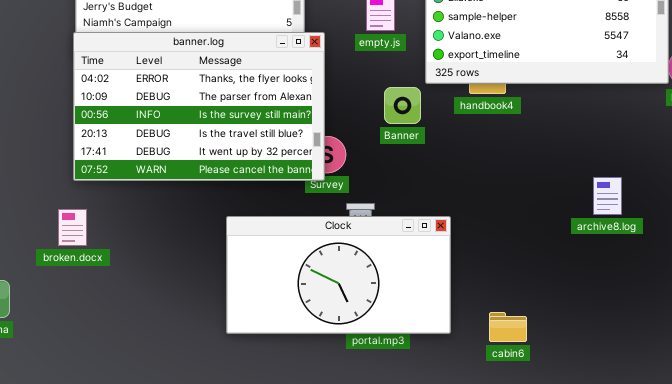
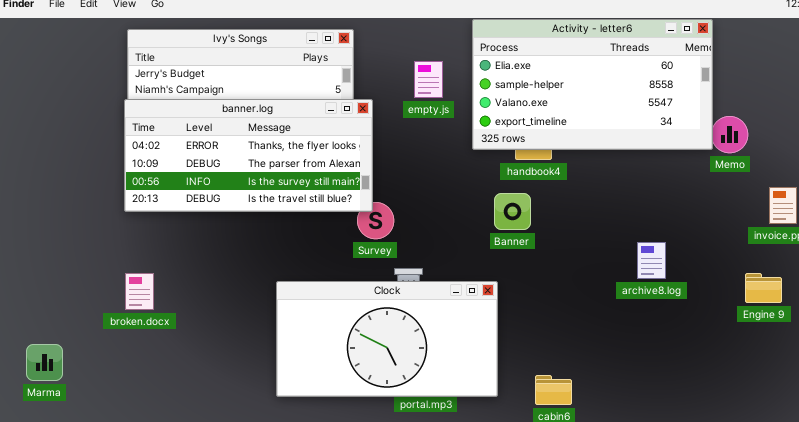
banner.log: [73,32,325,181] -> [124,99,373,212], resized
Banner: [384,87,421,124] -> [494,193,531,230], moved
broken.docx: [58,209,87,246] -> [125,273,154,310], moved

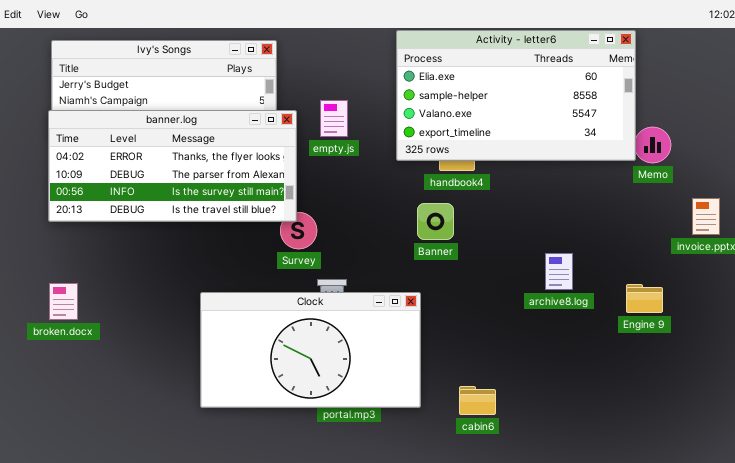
empty.js: [414,61,443,98] -> [320,100,348,137], moved
archive8.log: [637,242,666,279] -> [545,253,573,290], moved
Engine 9: [745,273,782,303] -> [626,284,663,313], moved

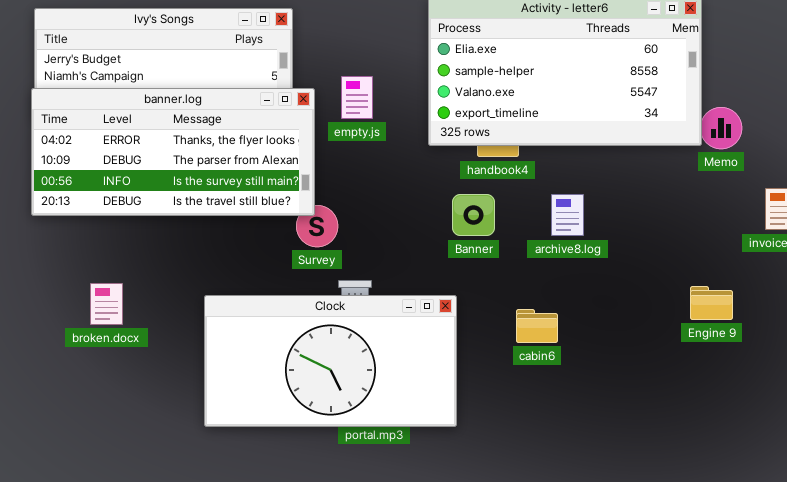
archive8.log: [545,253,573,290] -> [551,194,584,236], moved
broken.docx: [49,283,78,320] -> [90,283,123,325], moved
cabin6: [459,386,496,415] -> [516,309,558,343], moved

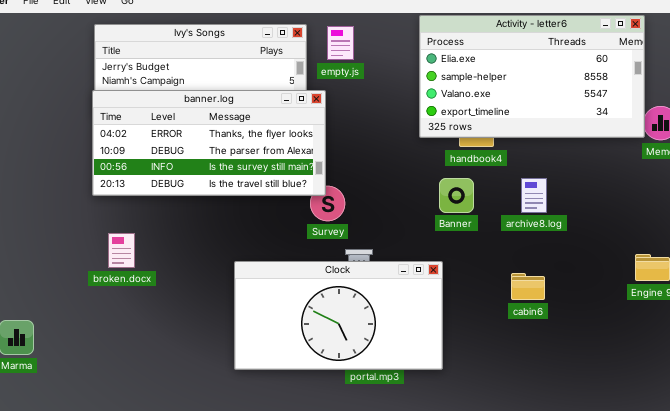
empty.js: [341,76,373,119] -> [327,26,354,60], moved
broken.docx: [90,283,123,325] -> [108,233,135,268], moved
cabin6: [516,309,558,343] -> [511,273,545,300], moved

